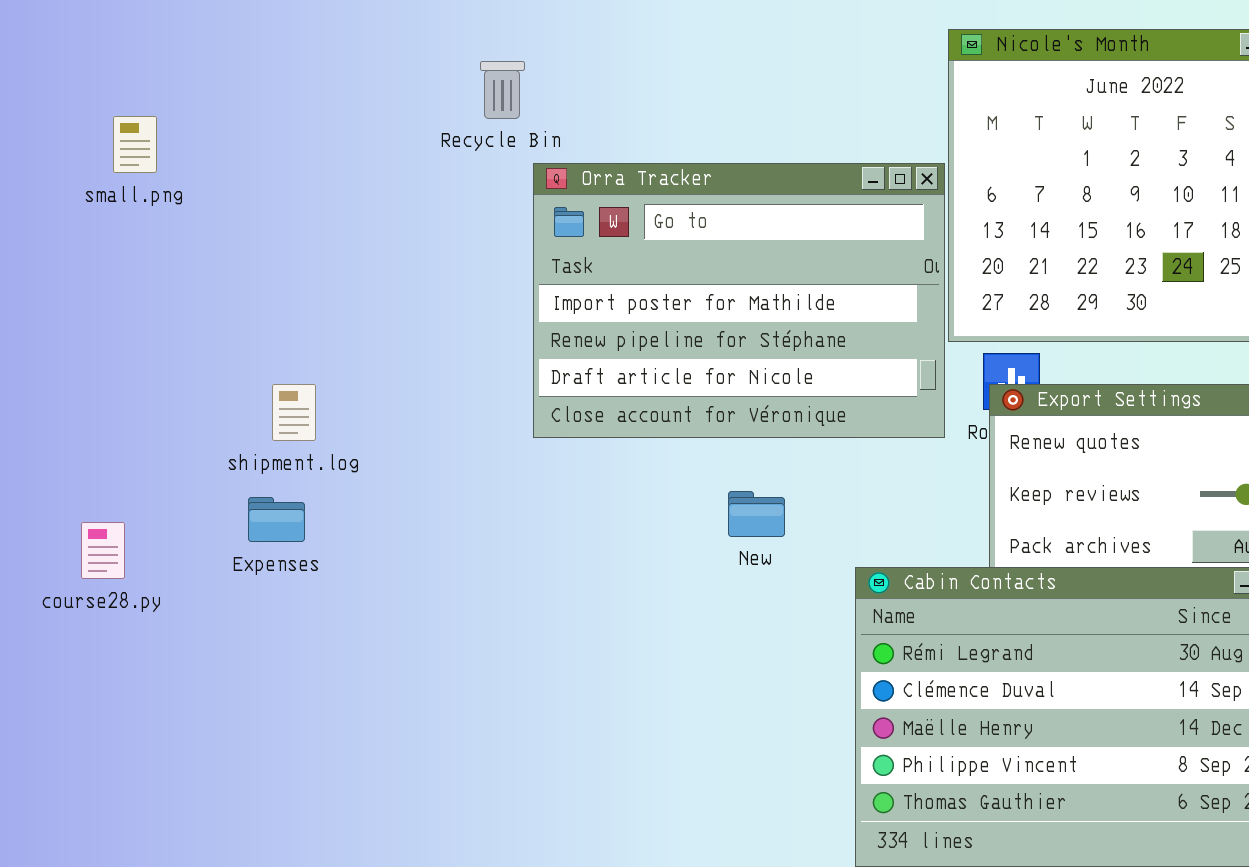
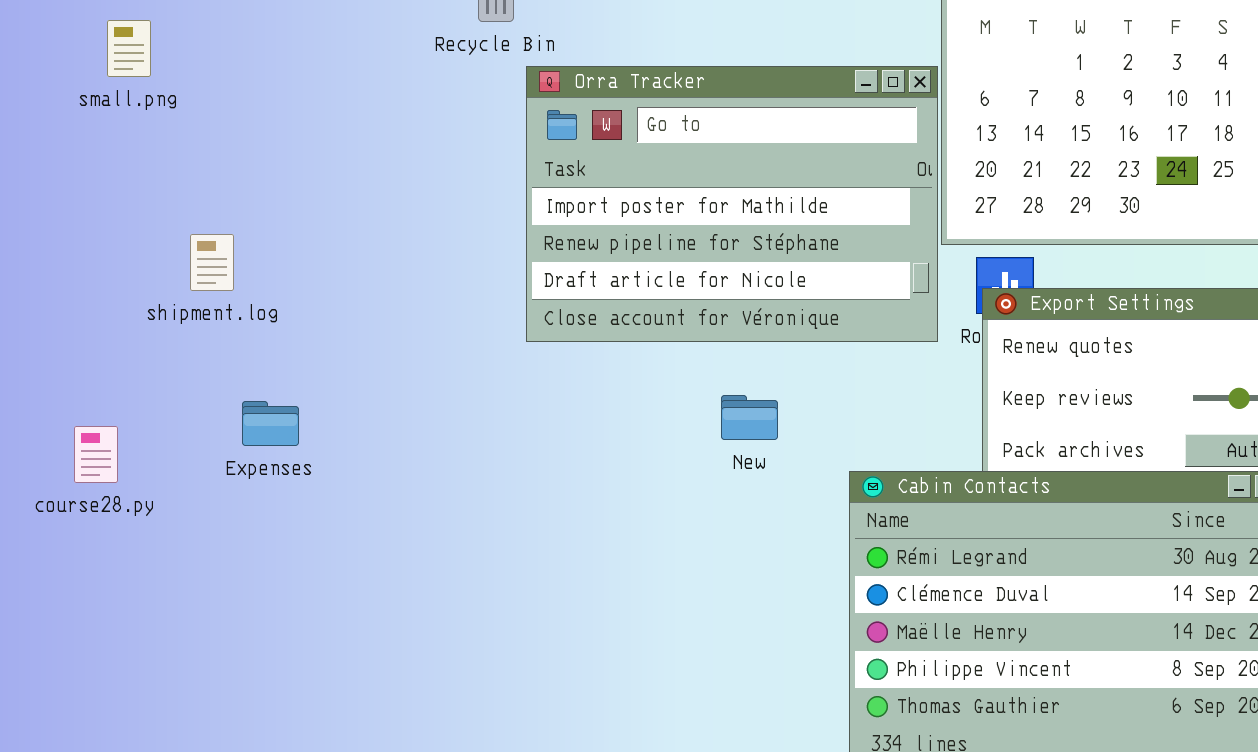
shipment.log: [272,384,316,441] -> [190,234,234,291], moved

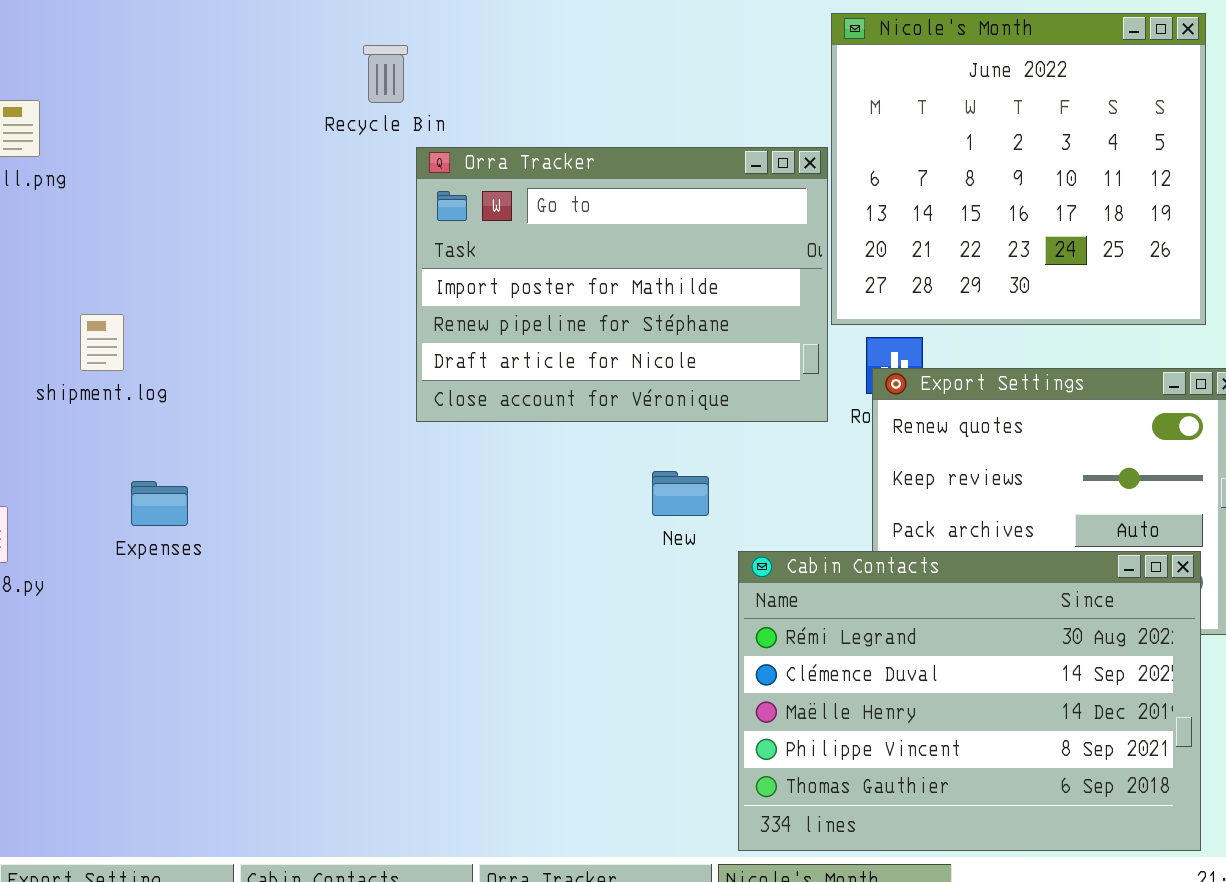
New: [721,395,778,440] -> [652,471,709,516], moved

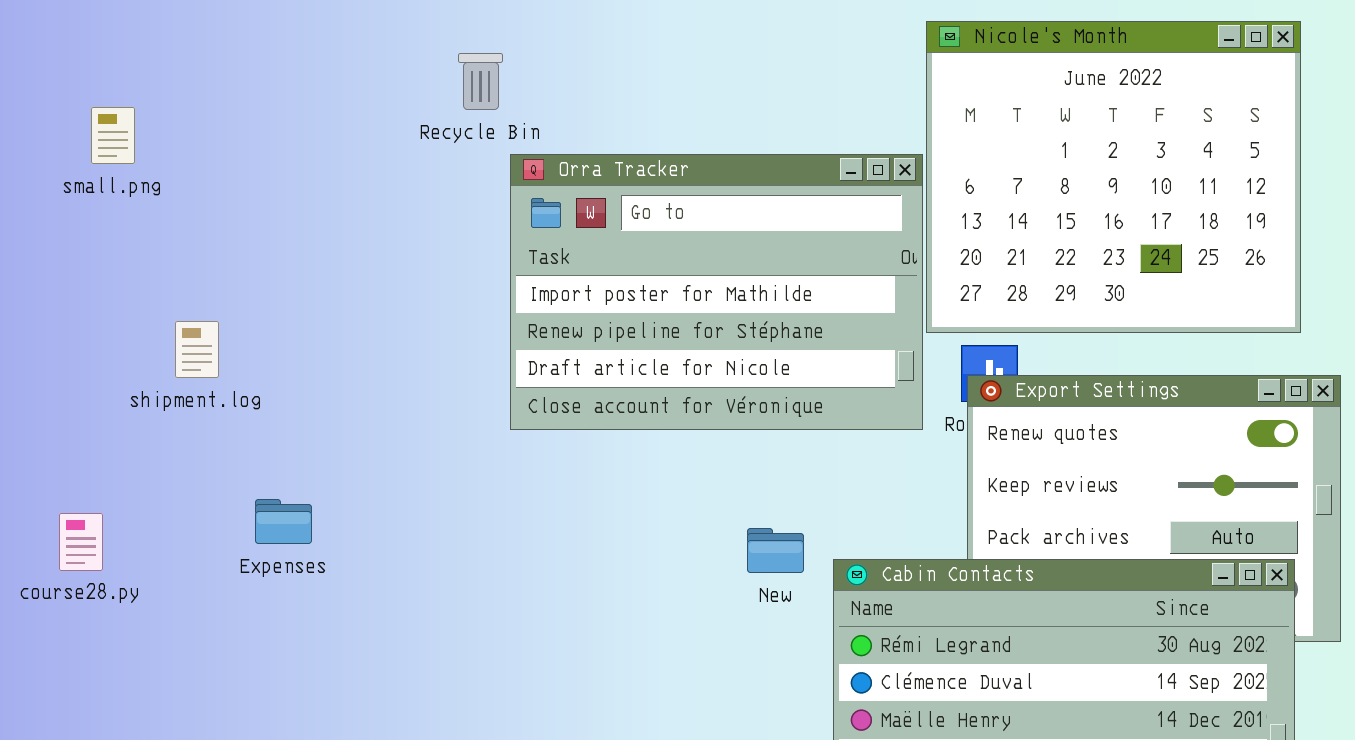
New: [652,471,709,516] -> [747,528,804,573], moved
Expenses: [131,481,188,526] -> [255,499,312,544], moved

